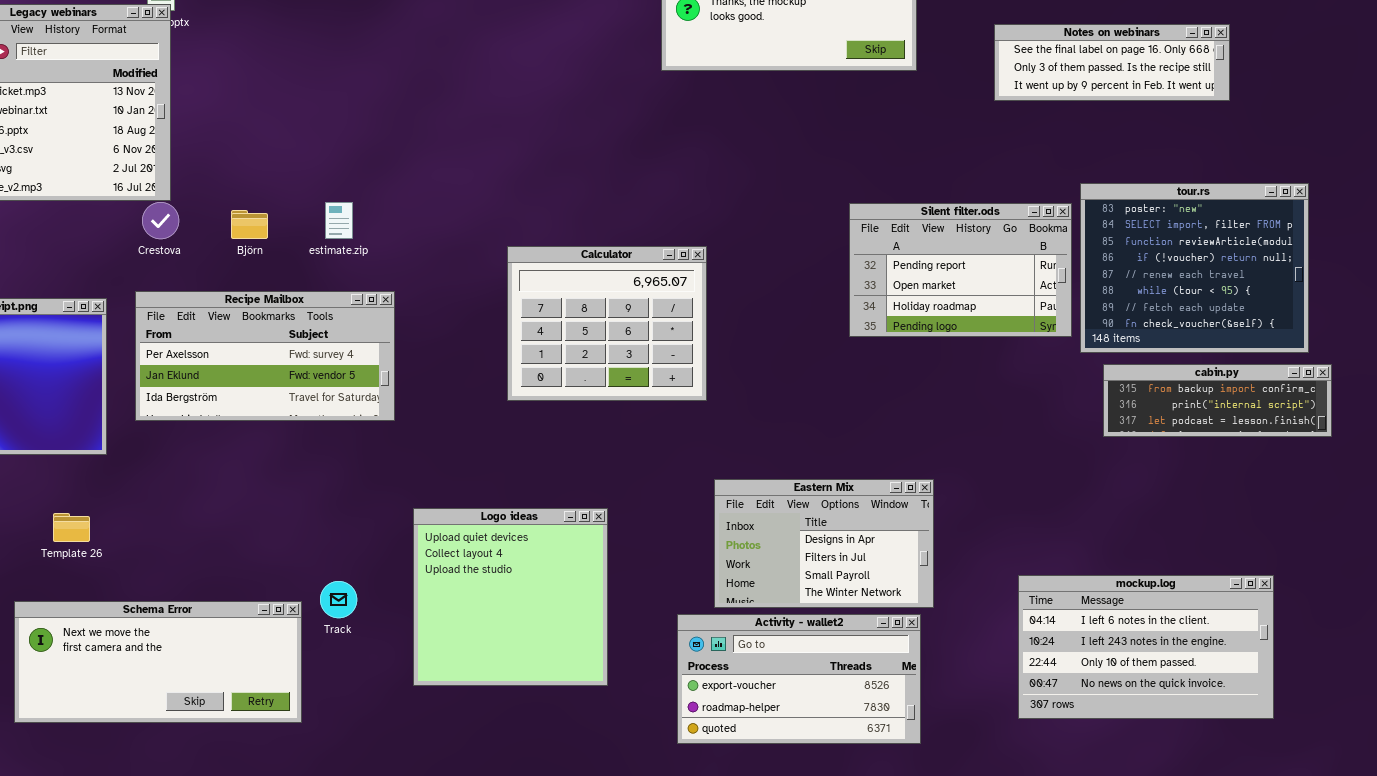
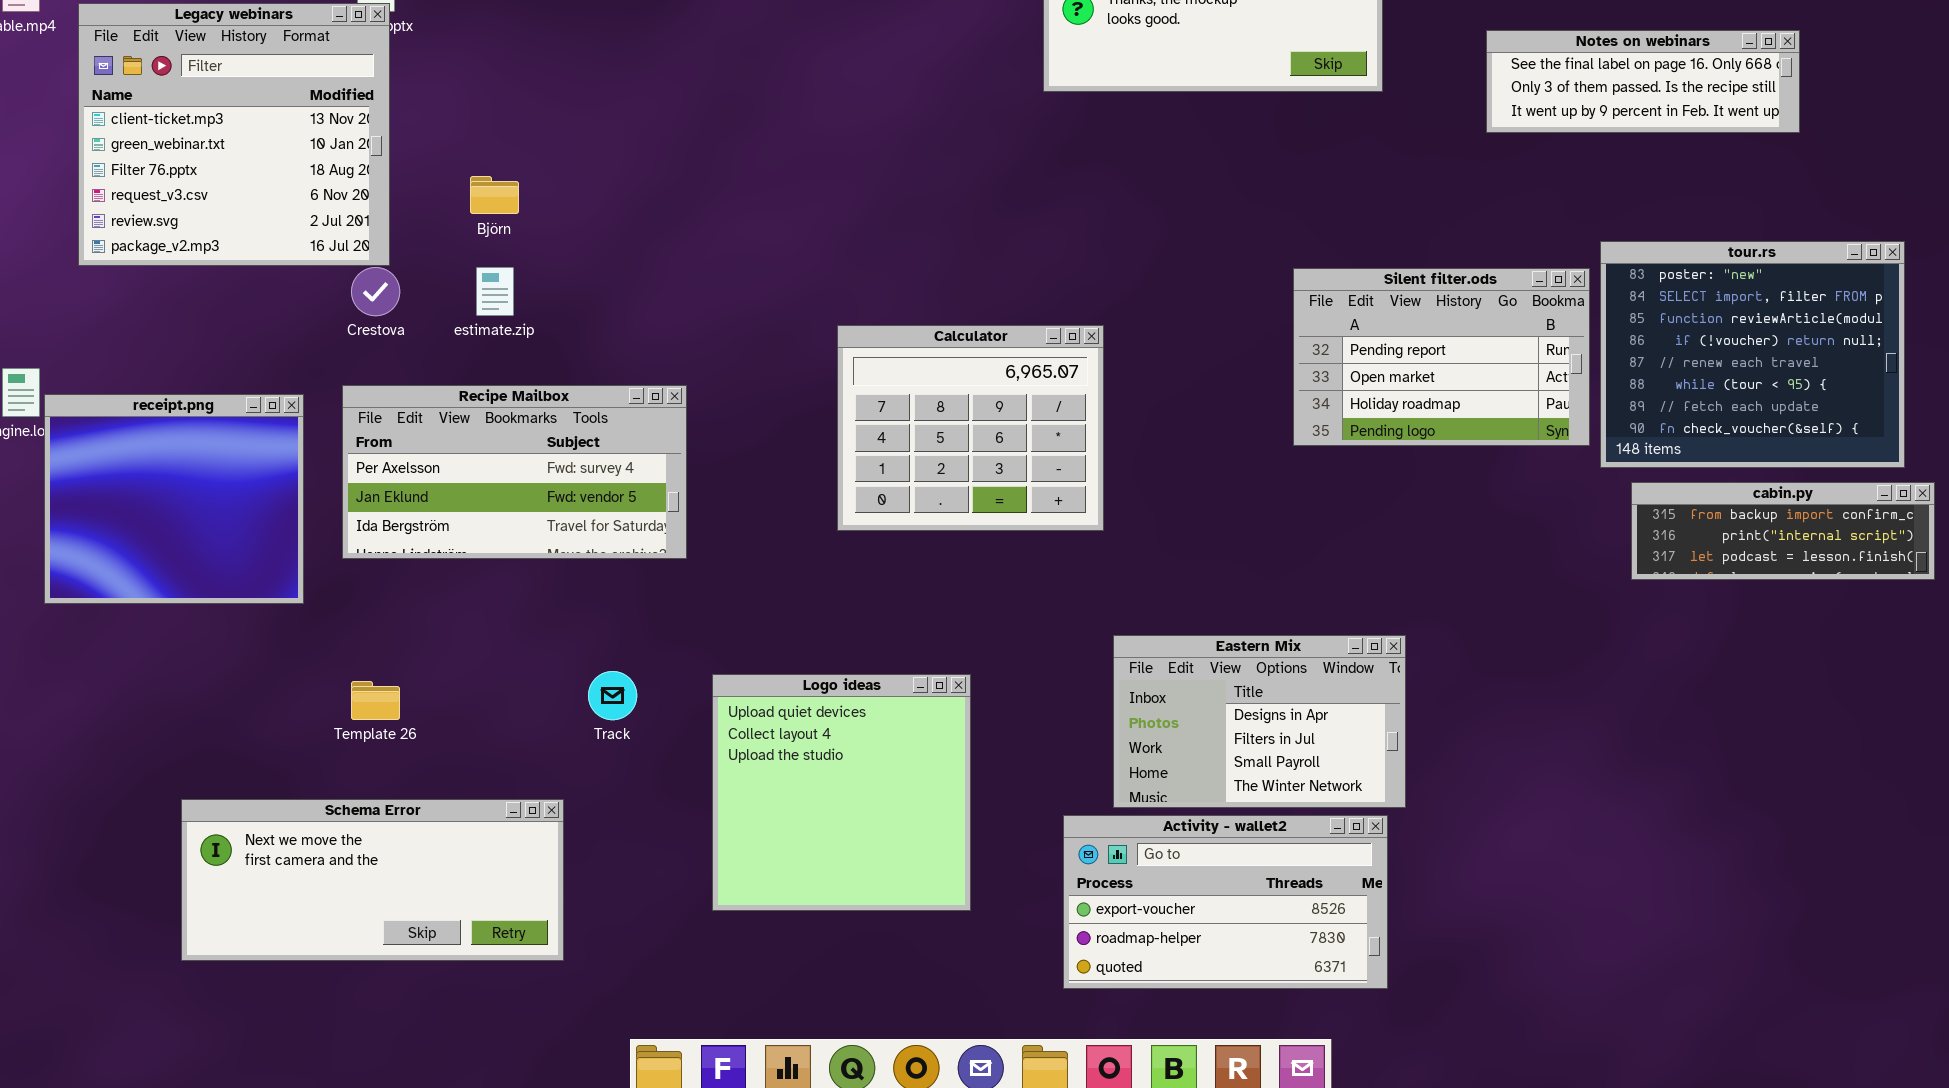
estimate.zip: [325,202,353,239] -> [476,267,514,316], moved
Björn: [231,210,268,239] -> [470,176,519,214], moved
Template 26: [53,513,90,542] -> [351,681,400,720], moved
mockup.log: [1018,575,1274,719] -> none, closed
Track: [320,581,357,618] -> [588,671,637,720], moved

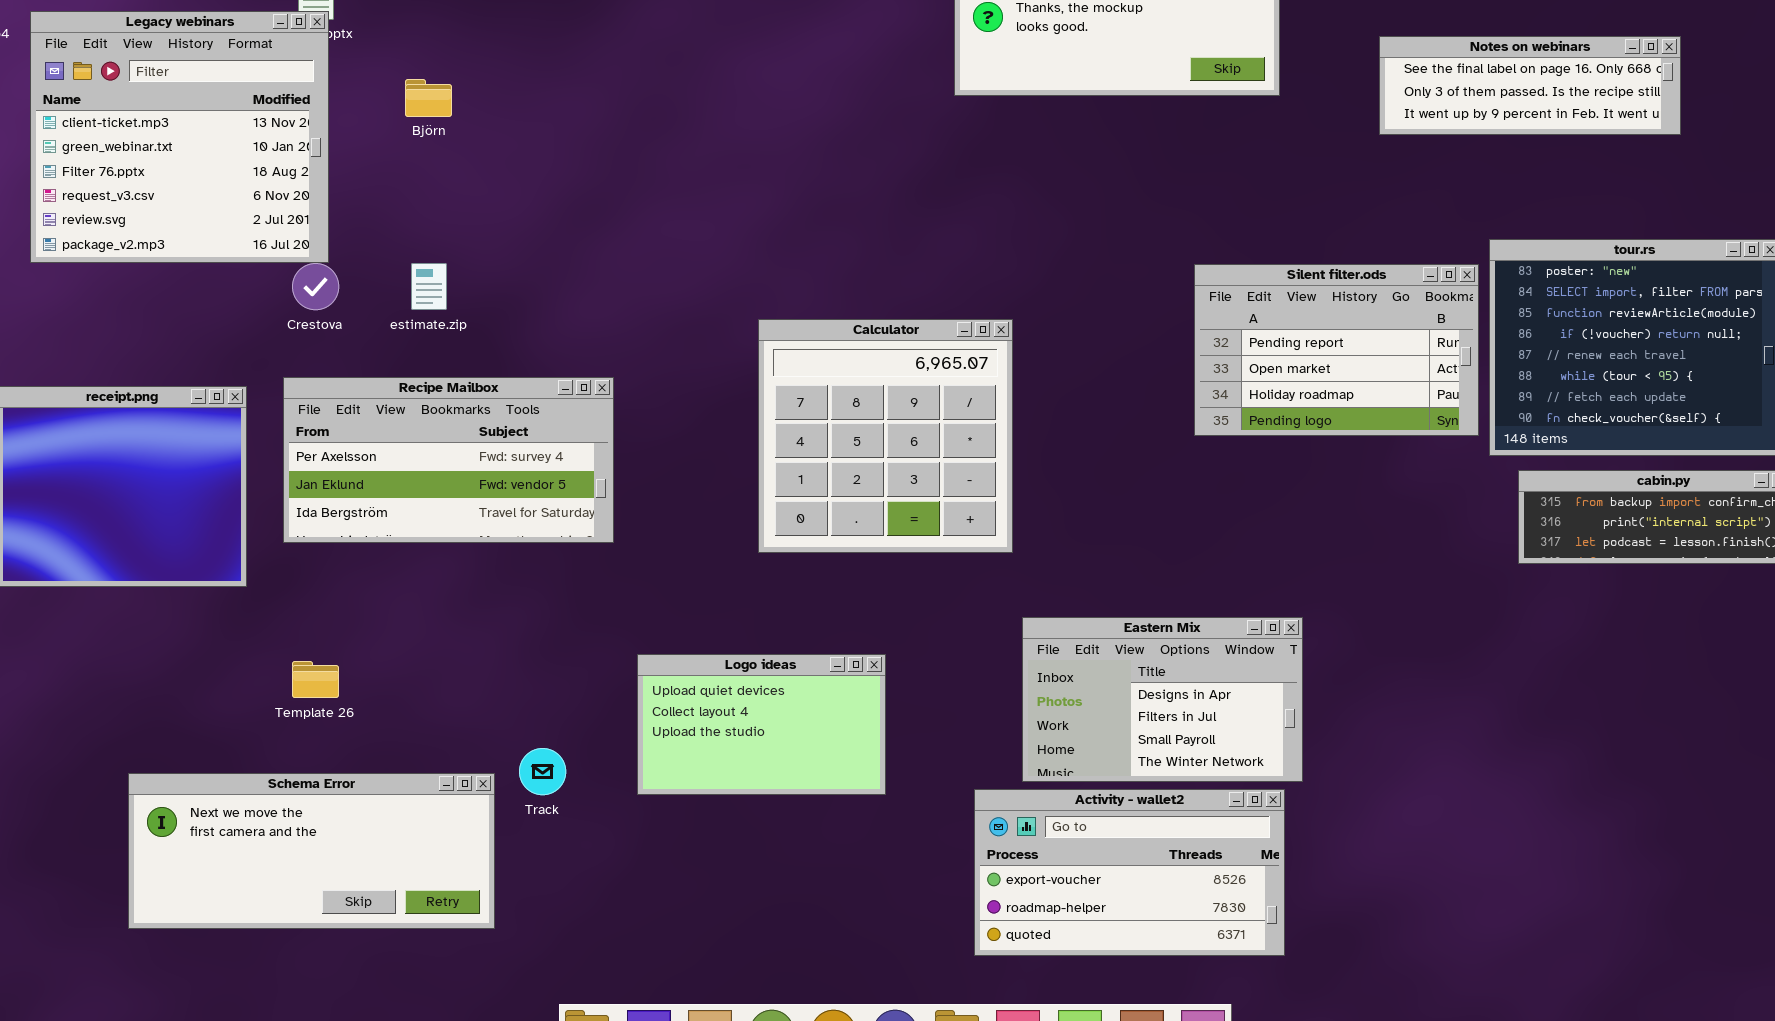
Björn: [470,176,519,214] -> [405,79,452,117], moved
Calculator: [837,325,1104,531] -> [758,319,1013,553], resized
Track: [588,671,637,720] -> [519,748,566,795], moved
Logo ideas: [712,674,971,911] -> [637,654,886,795], resized

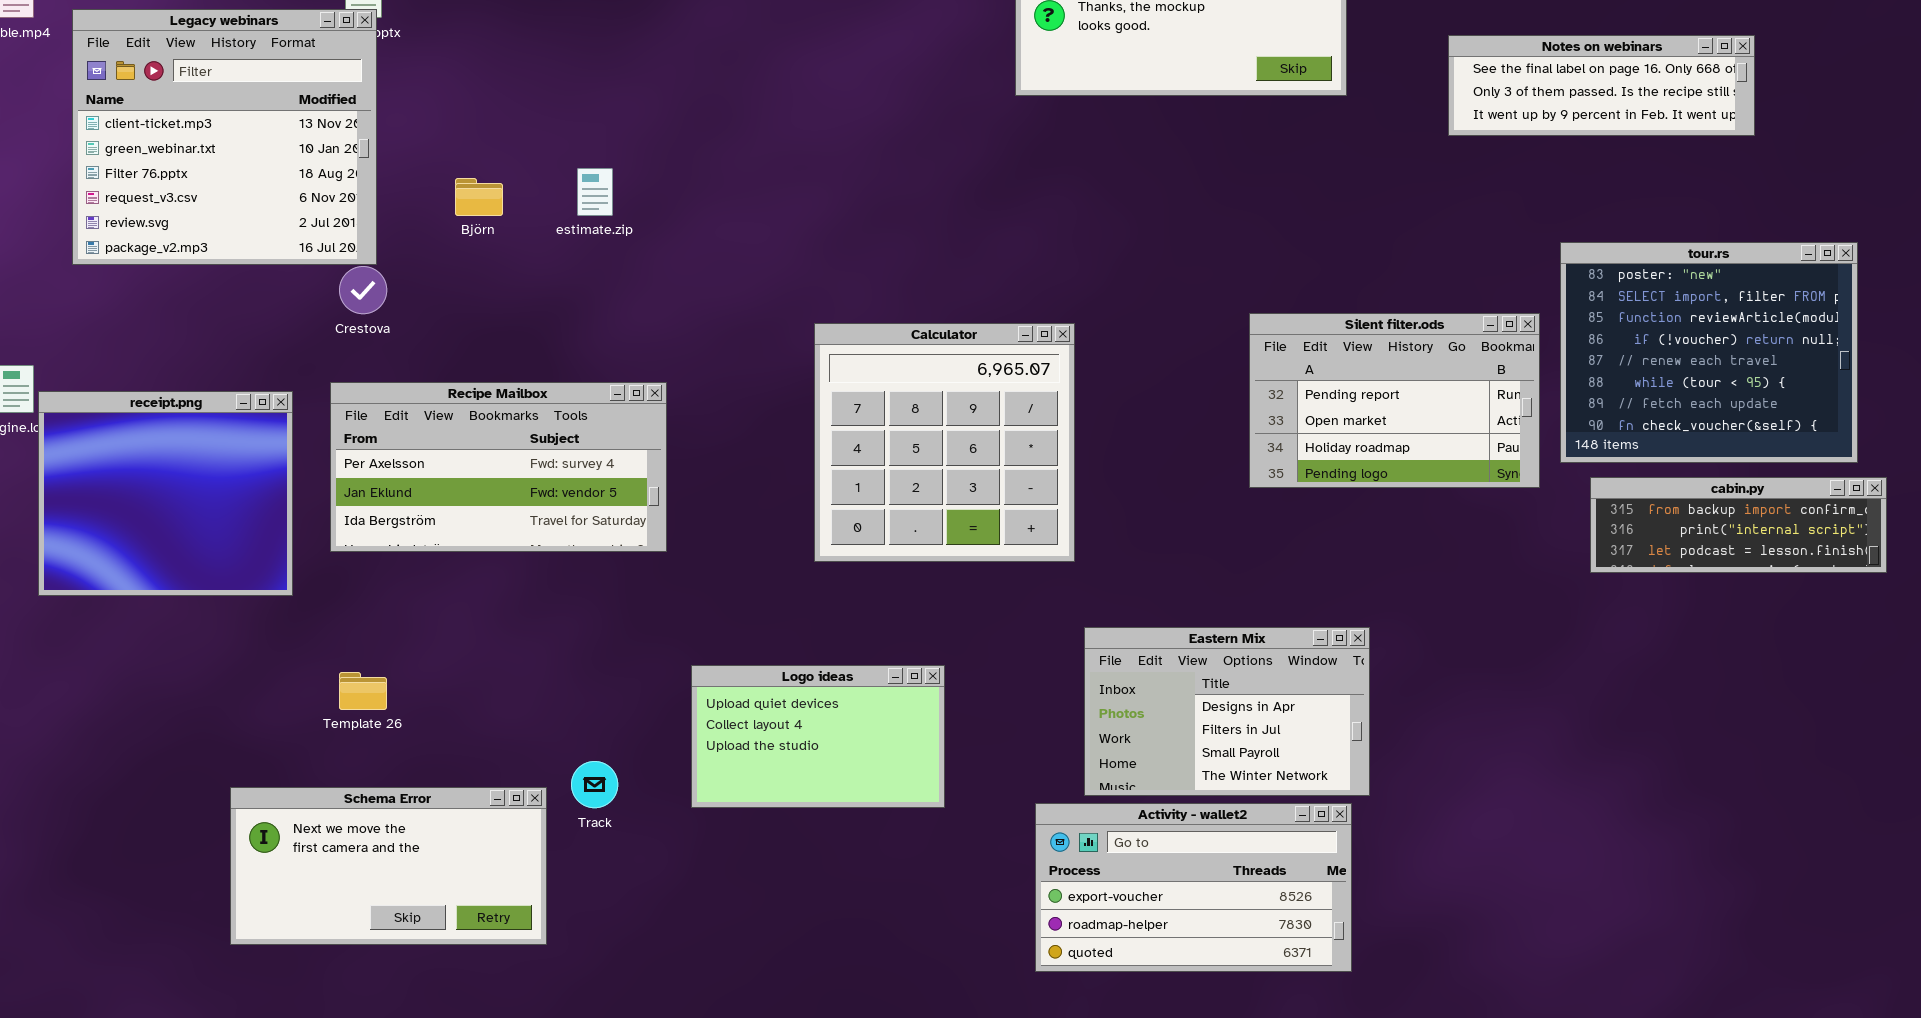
Björn: [405,79,452,117] -> [455,178,503,216], moved
estimate.zip: [411,263,447,310] -> [577,168,613,216], moved
Silent filter.ods: [1194,264,1479,436] -> [1249,313,1540,488], moved
Schema Error: [128,773,495,929] -> [230,787,547,945], resized

